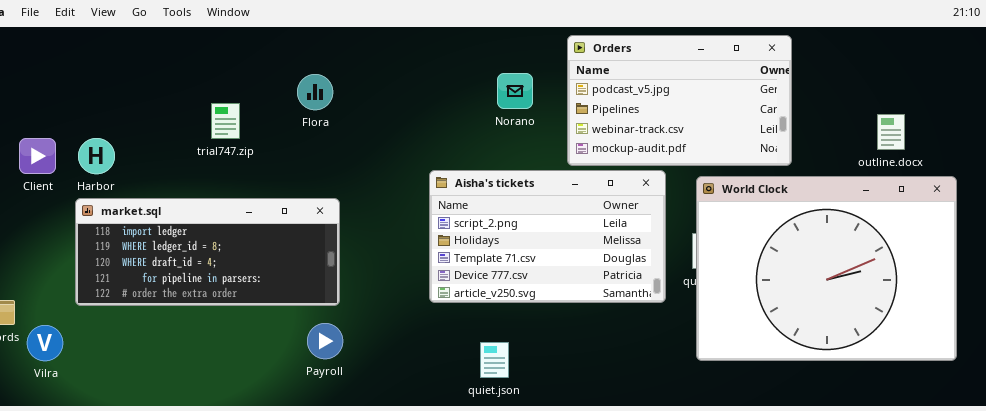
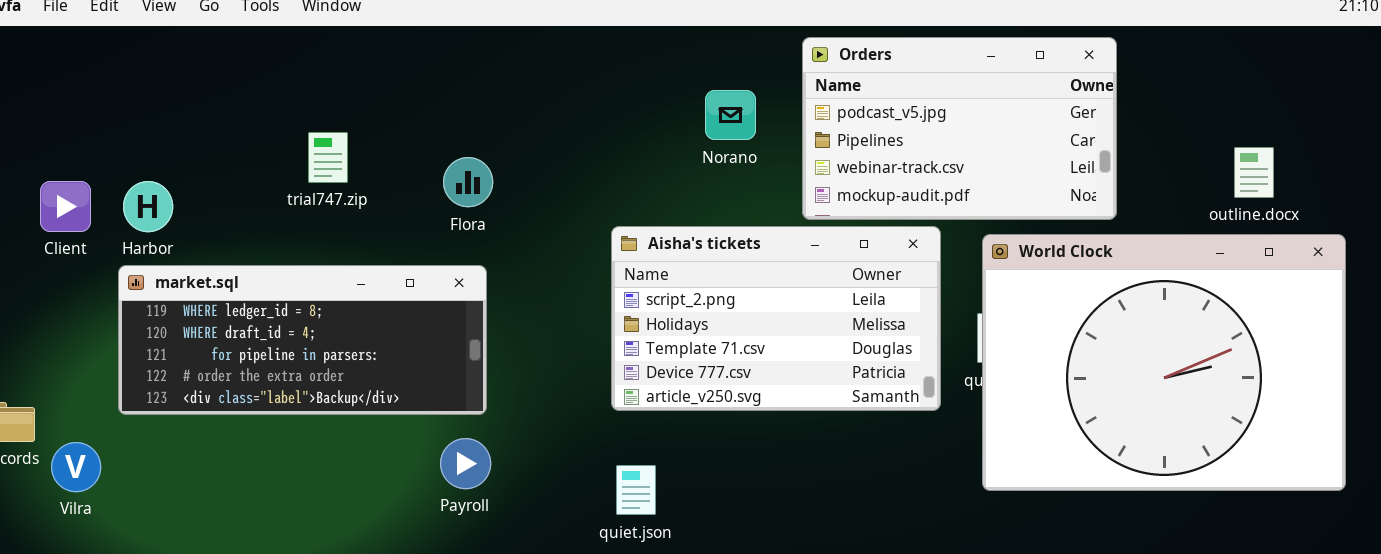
Flora: [297,74,333,110] -> [443,157,493,207], moved
market.sql: [75,198,340,306] -> [118,265,487,415], scrolled down 1 row
quiet.json: [480,342,509,378] -> [616,465,656,515], moved

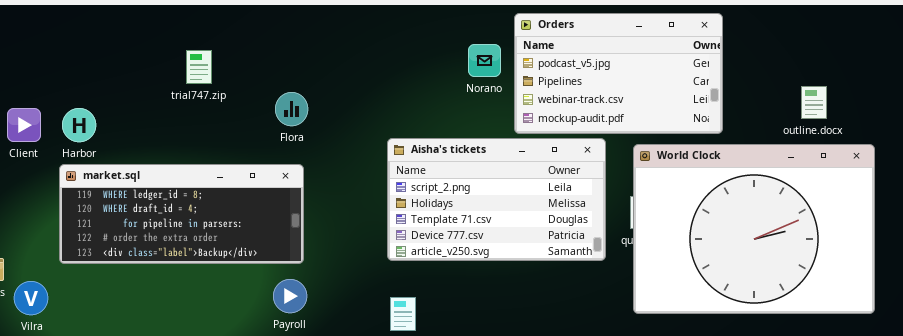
Norano: [705,90,756,140] -> [468,44,501,77], moved
trial747.zip: [308,132,348,183] -> [186,50,212,84], moved

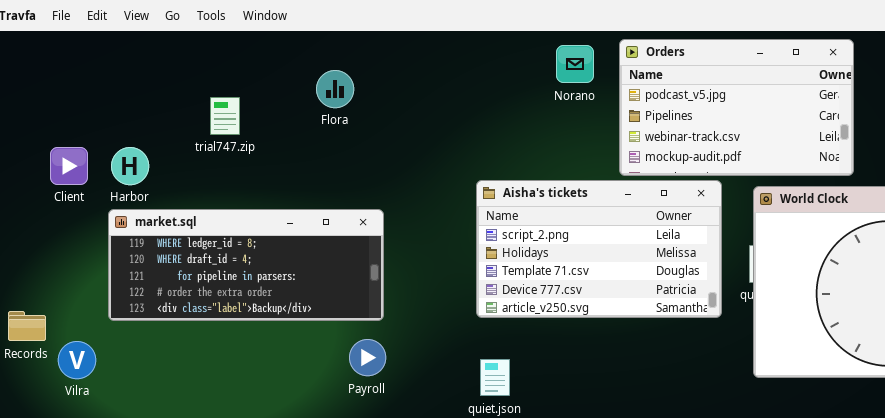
Norano: [468,44,501,77] -> [556,45,594,83], moved
trial747.zip: [186,50,212,84] -> [210,97,240,135], moved
Flora: [275,92,308,126] -> [316,70,354,108], moved

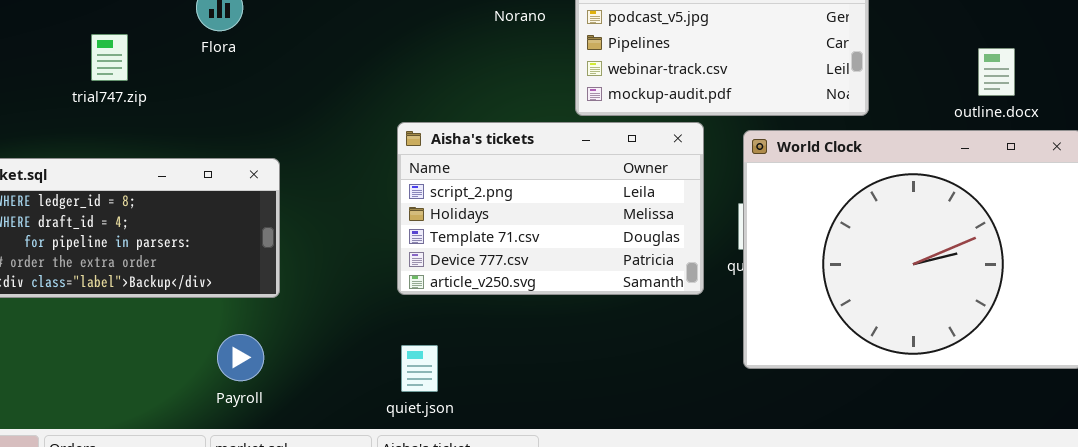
trial747.zip: [210,97,240,135] -> [91,34,128,81], moved
Payroll: [349,339,386,376] -> [217,334,264,381], moved

